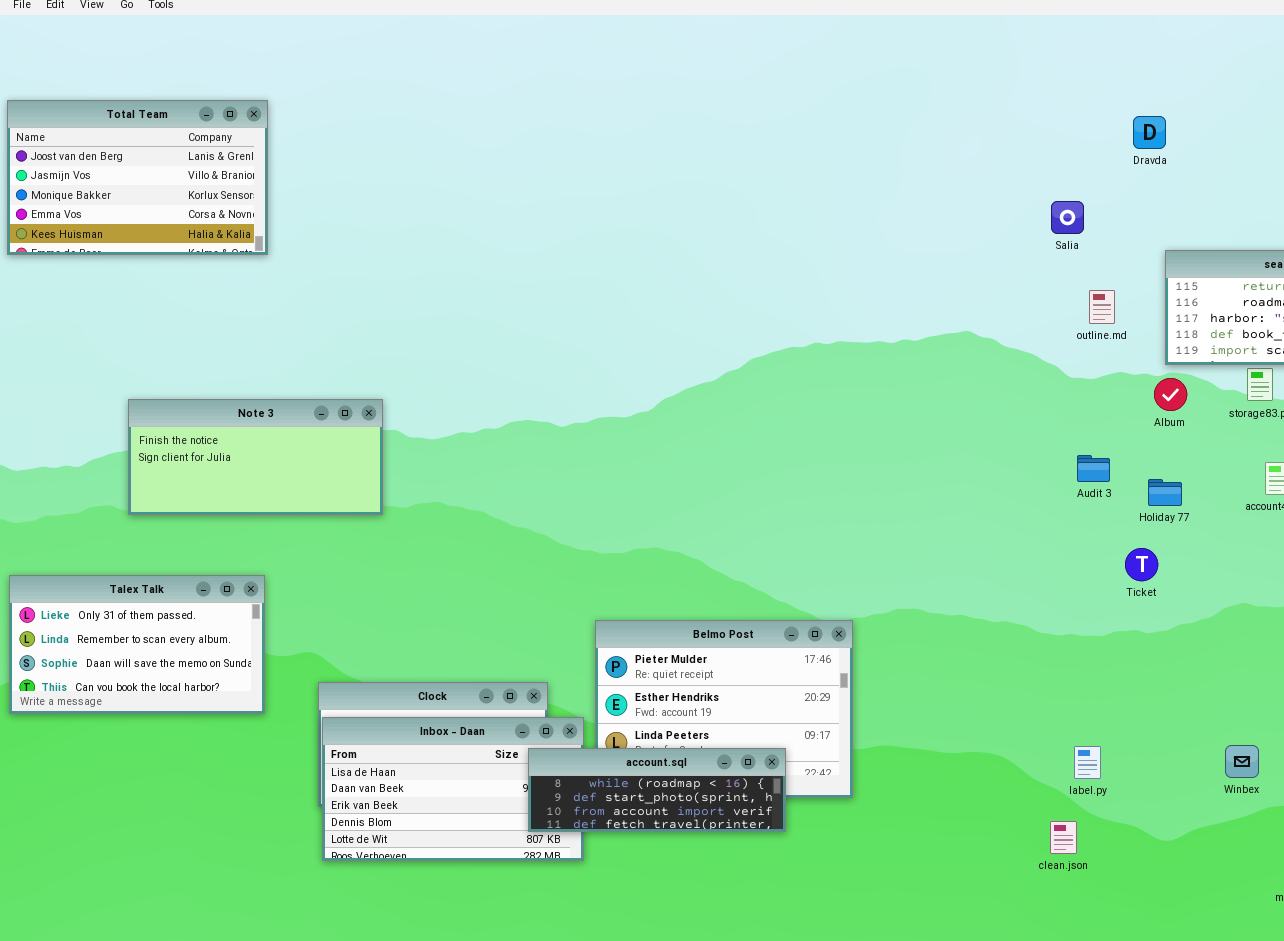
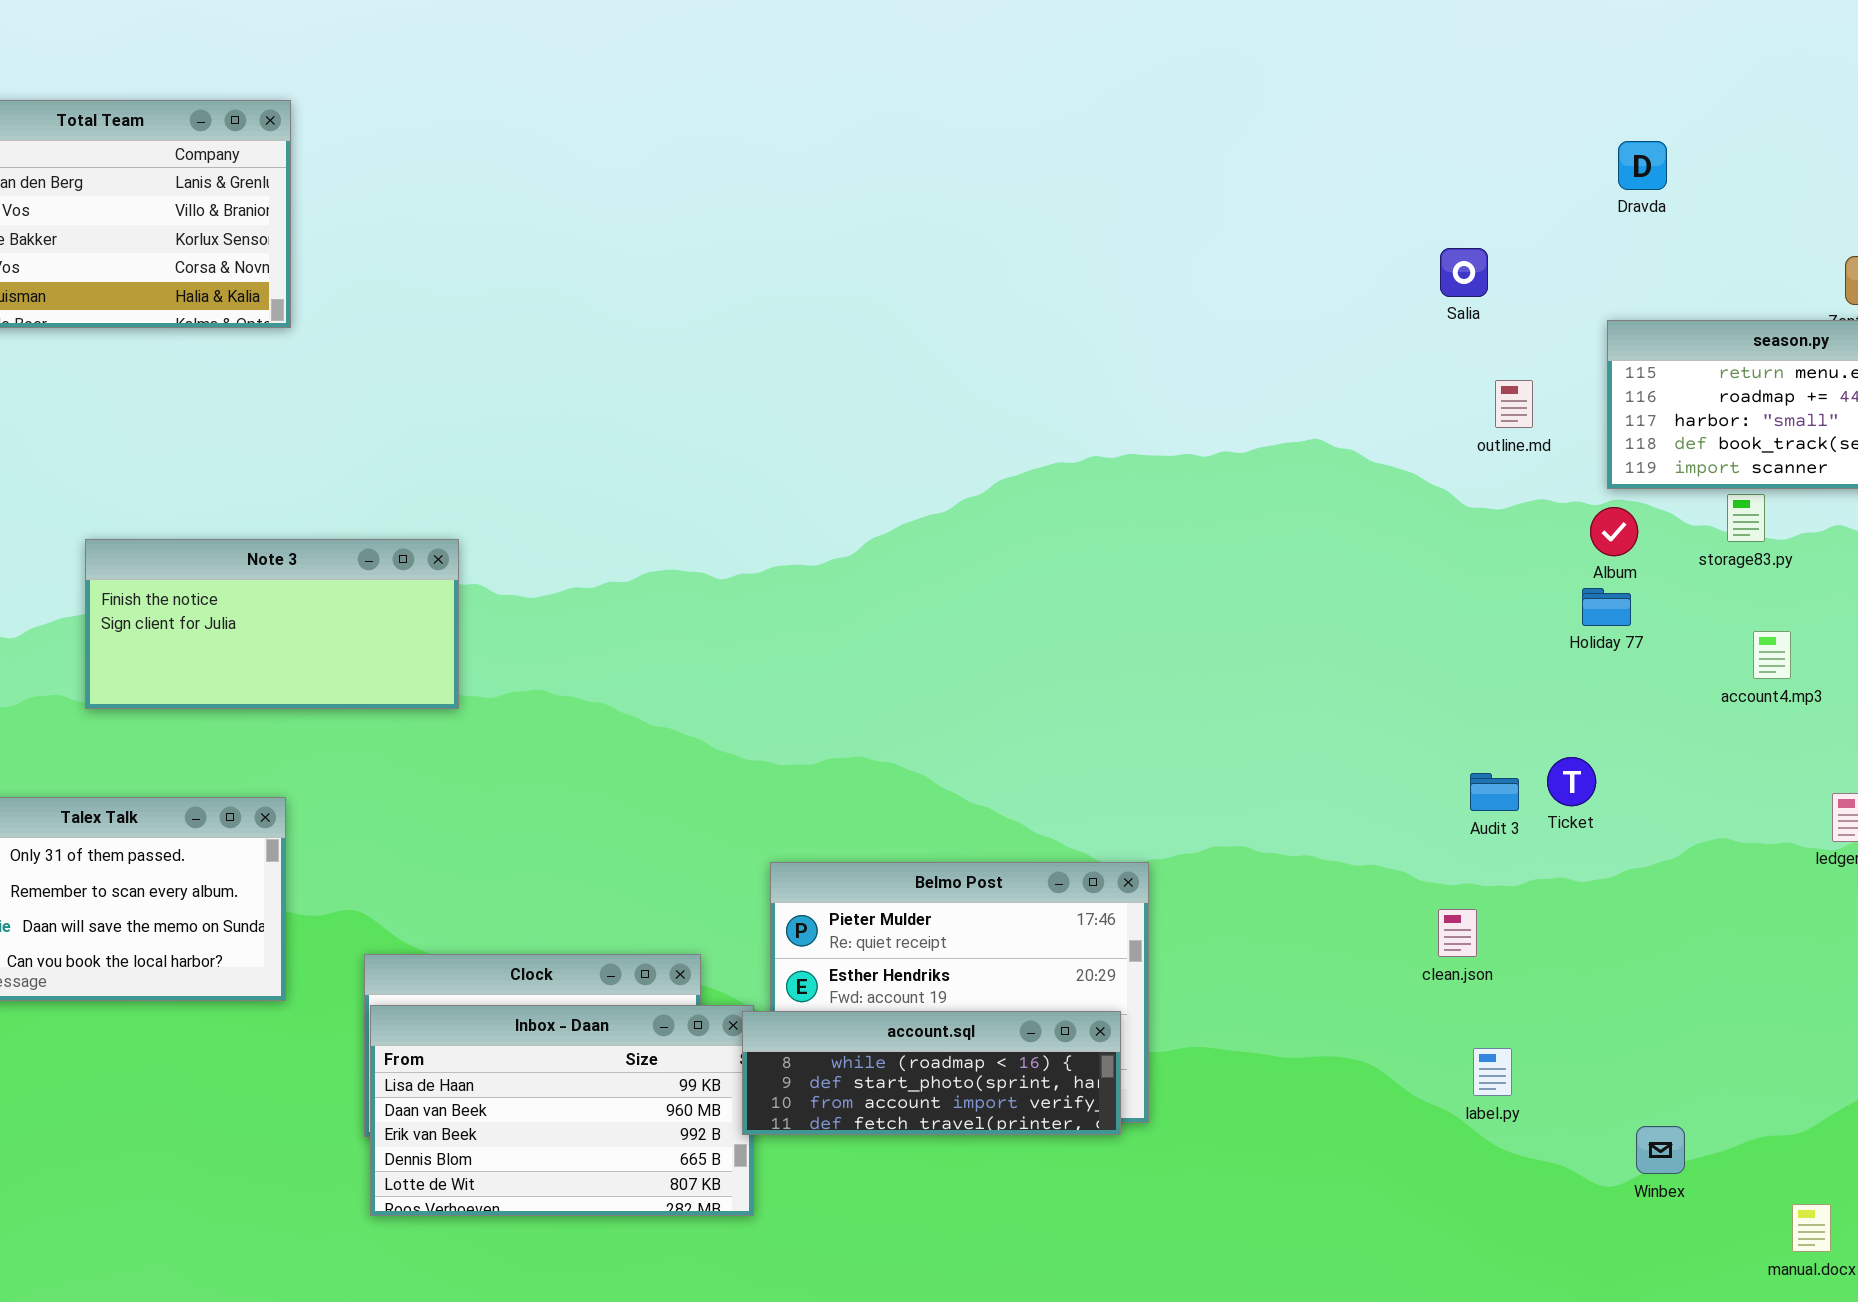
Dravda: [1133,116,1166,149] -> [1618,141,1667,190], moved
Audit 3: [1077,455,1110,482] -> [1470,773,1519,811], moved
Holiday 77: [1148,479,1182,506] -> [1582,588,1631,626], moved
Winbex: [1225,745,1259,778] -> [1636,1126,1685,1174], moved
account.sql: [528,748,786,832] -> [742,1011,1121,1135], moved
clean.json: [1050,821,1077,854] -> [1438,909,1477,957], moved

